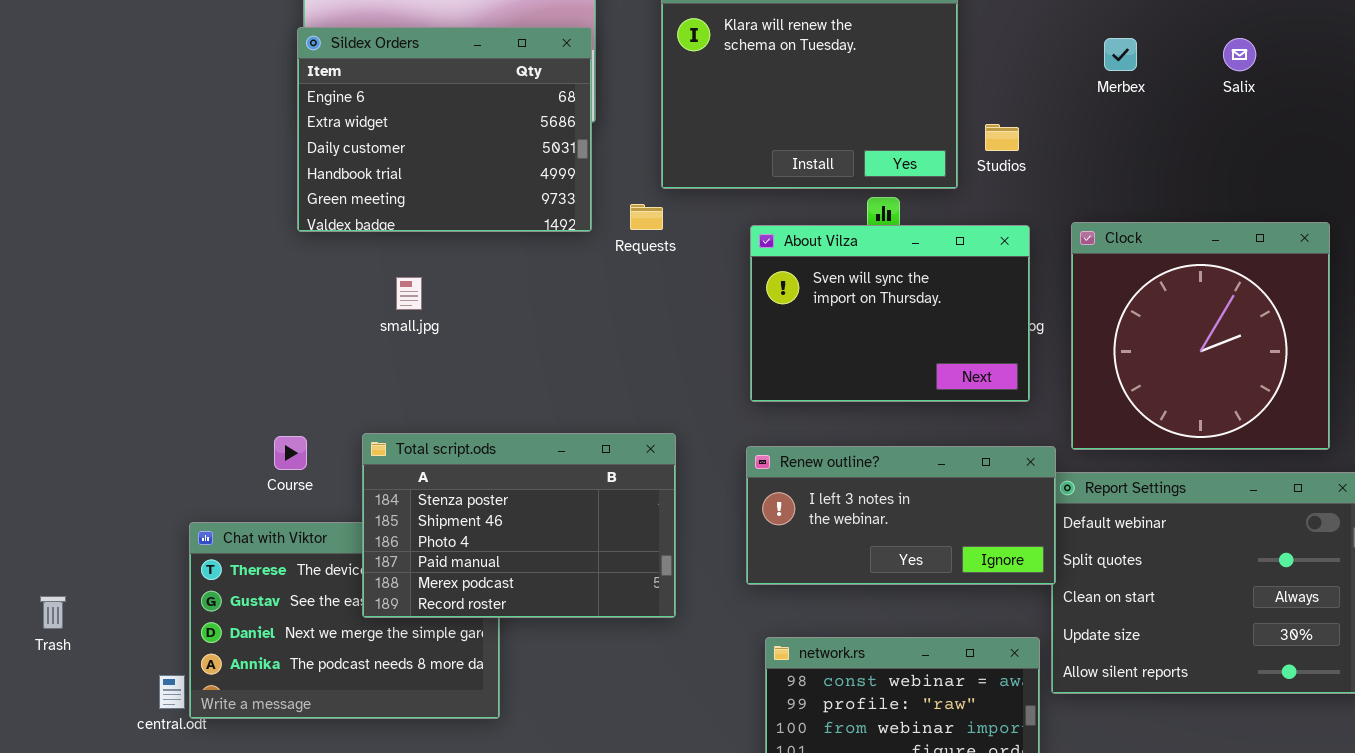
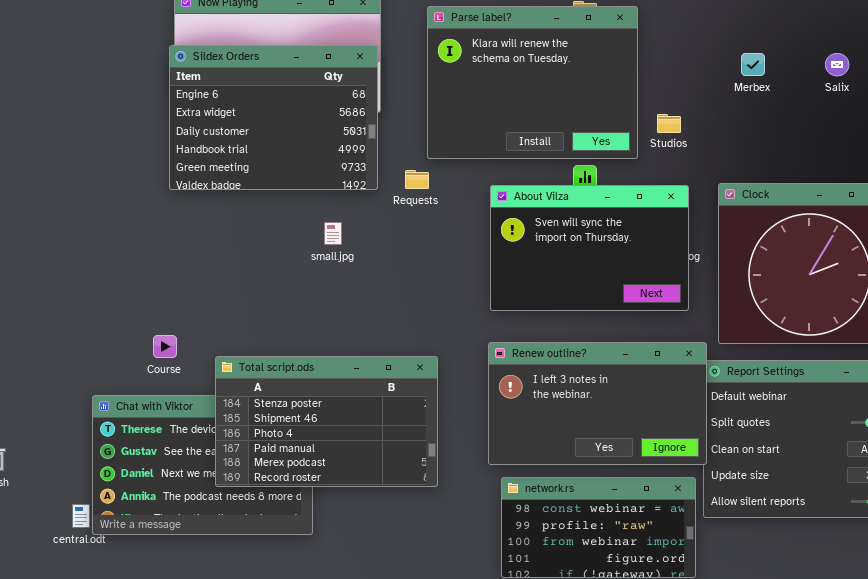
small.jpg: [396,277,422,310] -> [324,222,342,245], moved
Total script.ods: [362,433,676,618] -> [215,356,438,487], moved
Renew outline?: [746,446,1056,585] -> [488,342,707,465], resized

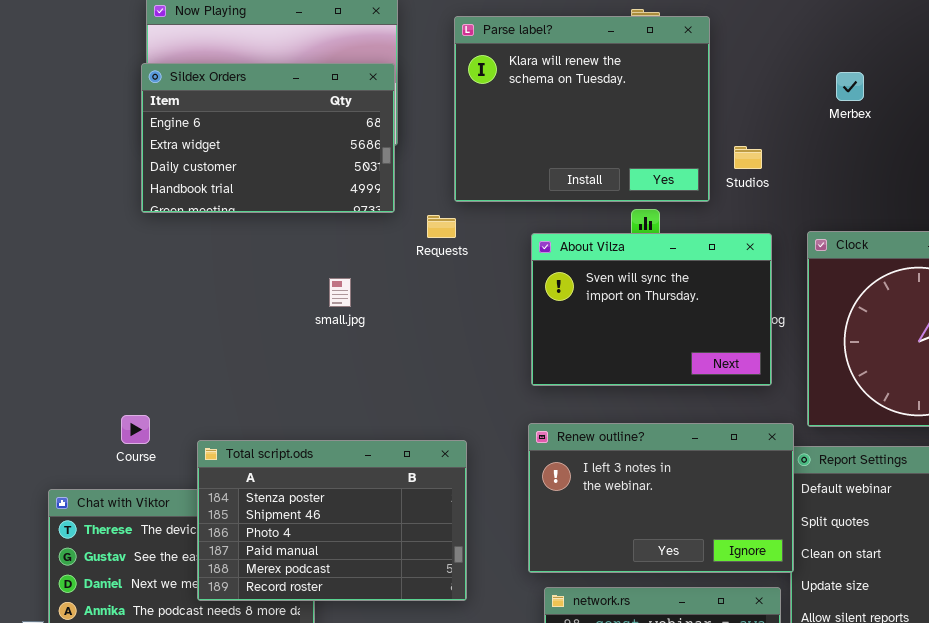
Sildex Orders: [169,45,378,190] -> [141,63,395,213], resized

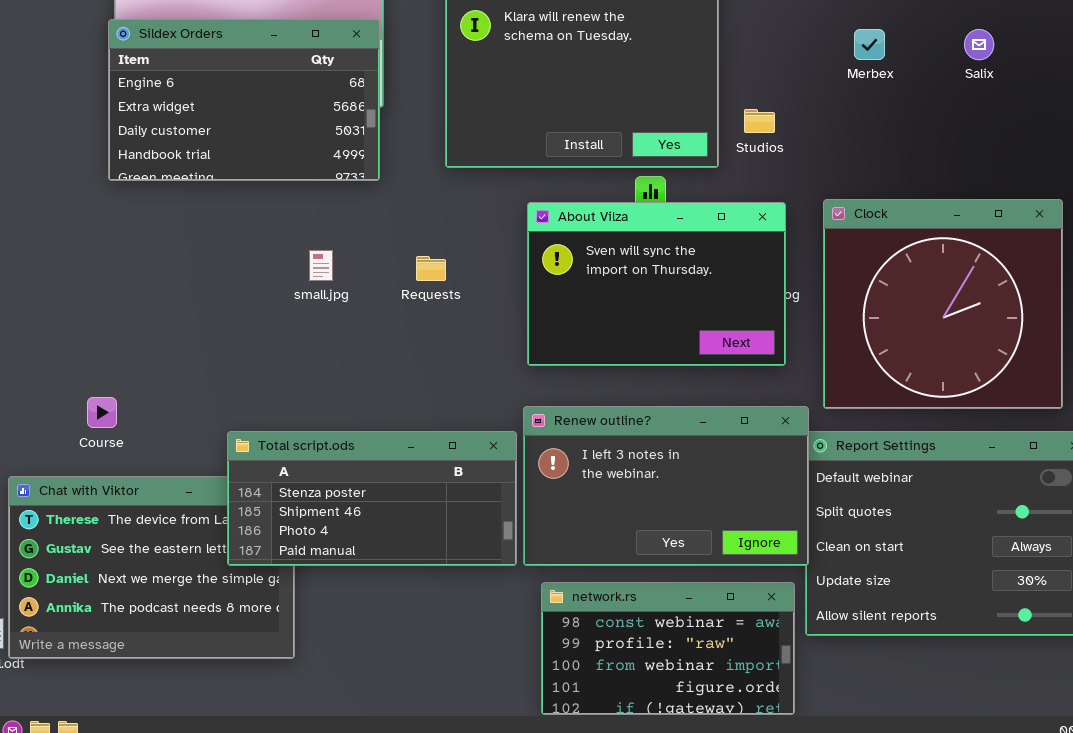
Requests: [427,215,456,238] -> [416,256,446,281], moved
Total script.ods: [197,440,467,601] -> [227,431,517,566], moved, resized

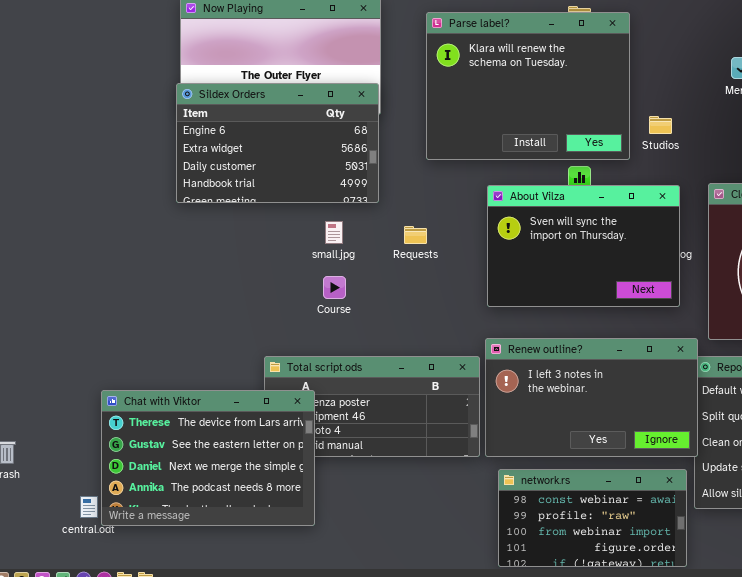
Sildex Orders: [108,19,380,181] -> [176,83,379,203], moved
Course: [87,397,117,428] -> [323,276,346,299], moved
Chat with Viktor: [8,476,295,659] -> [101,390,315,526], raised

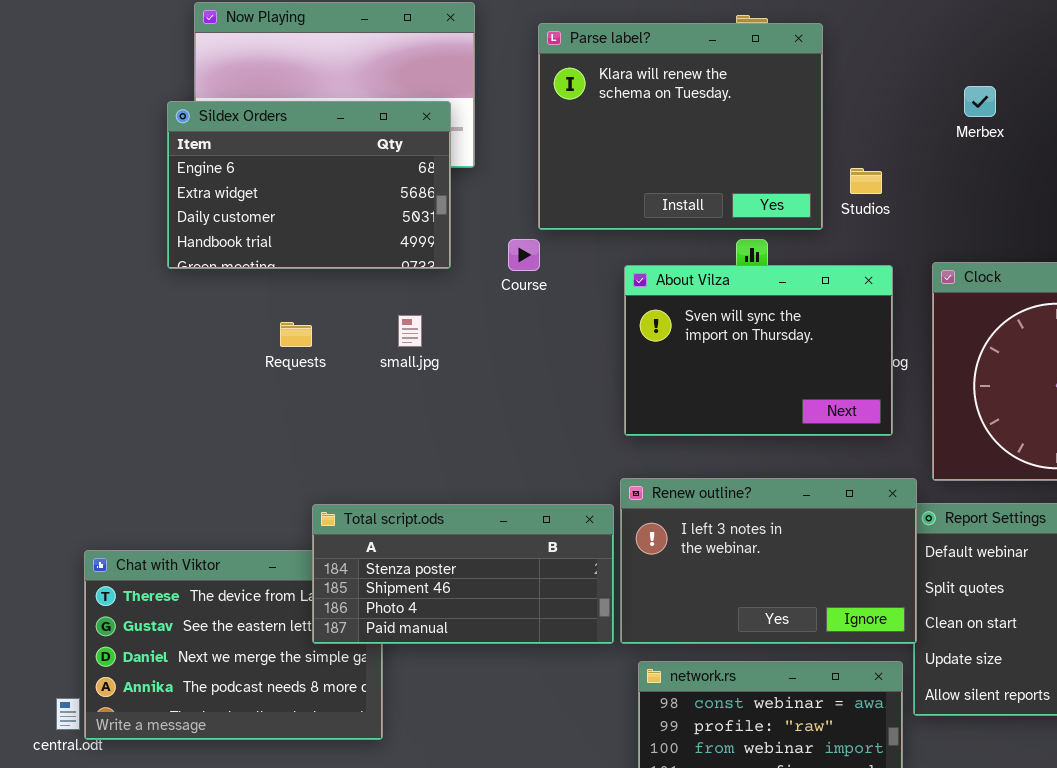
Sildex Orders: [176,83,379,203] -> [167,101,451,269], moved
Requests: [404,226,427,244] -> [280,322,312,347], moved
Course: [323,276,346,299] -> [508,239,540,271], moved
Total script.ods: [264,356,480,457] -> [312,504,614,644], raised

